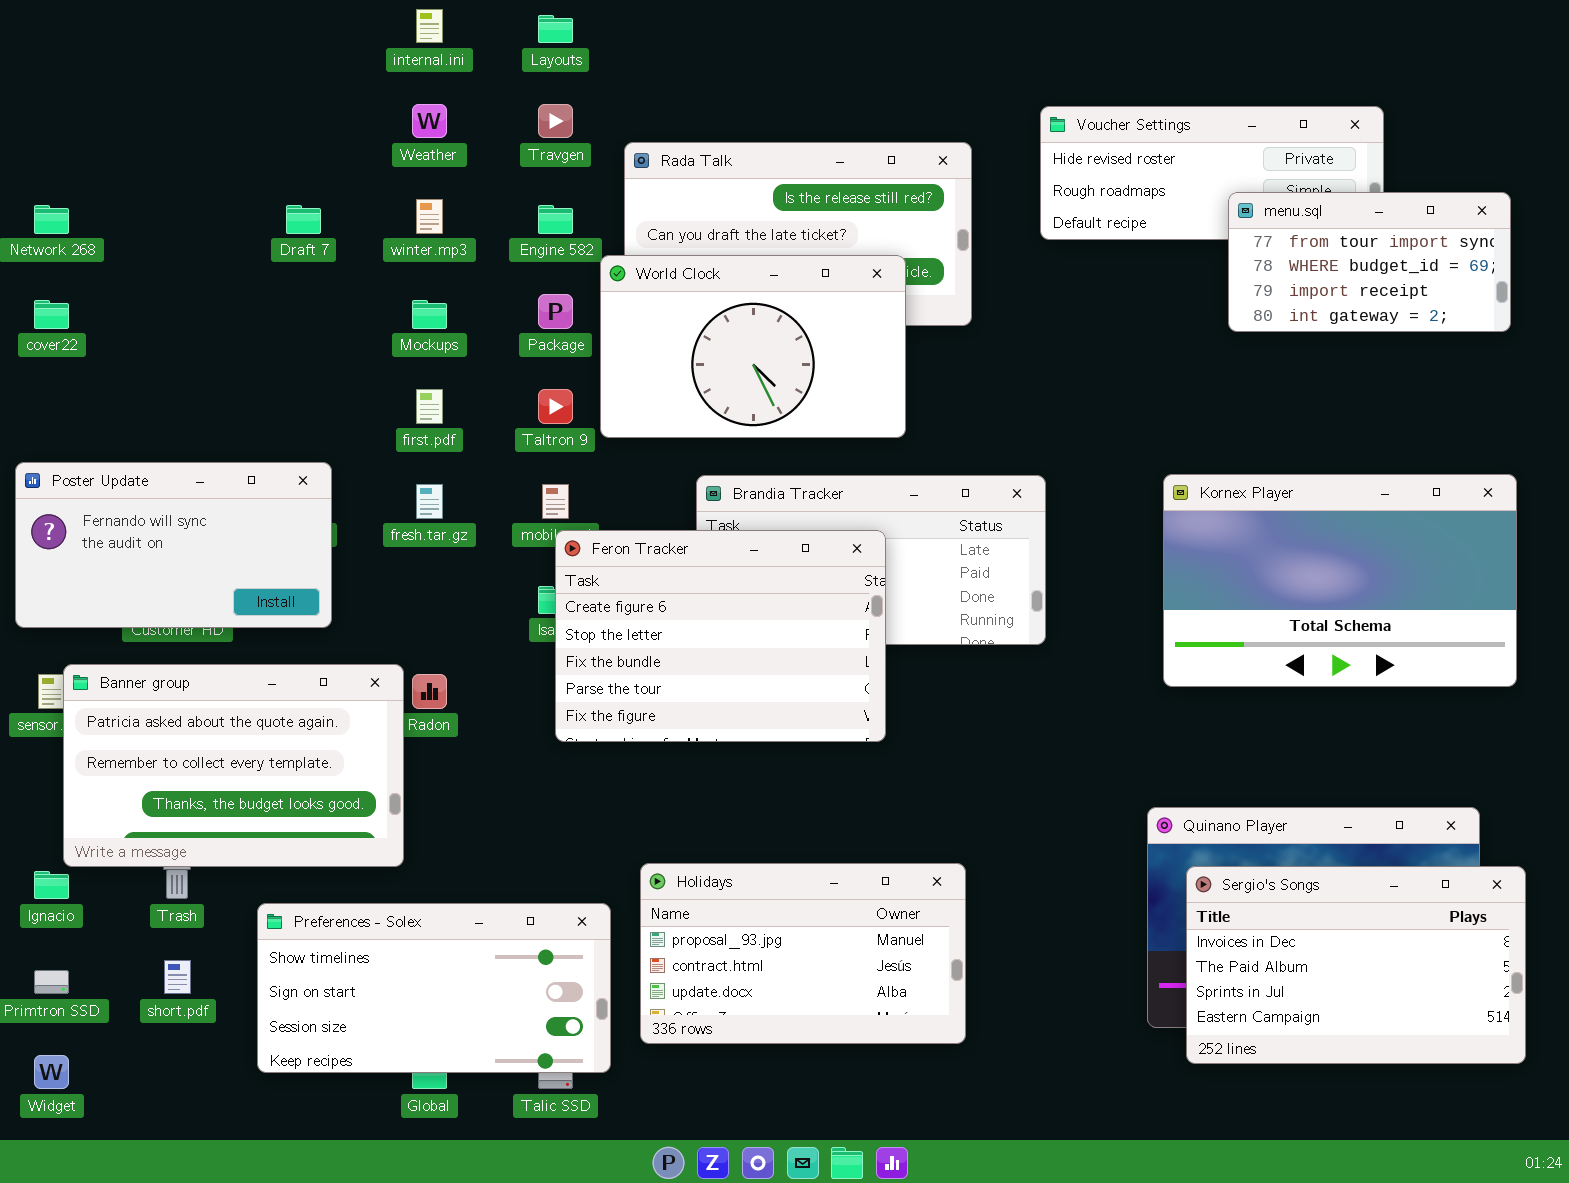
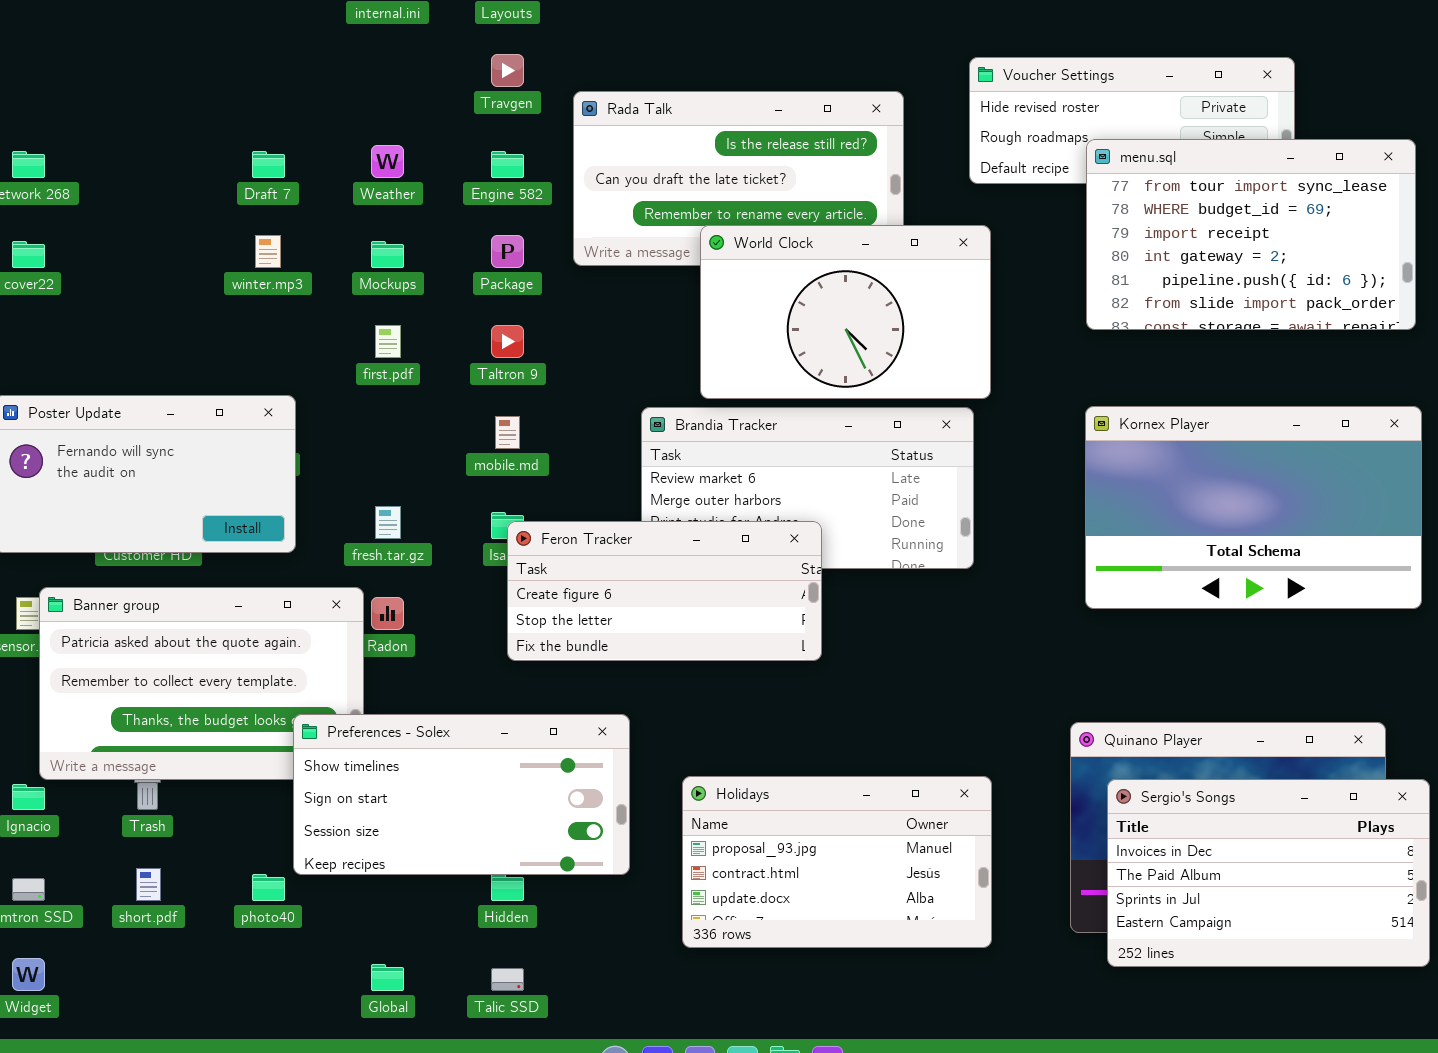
Weather: [412,104,447,138] -> [371,145,404,178], moved
menu.sql: [1228,192,1511,332] -> [1086,139,1416,330], resized
winter.mp3: [416,199,443,234] -> [255,235,281,268], moved
World Clock: [600,255,906,438] -> [700,225,991,399], moved
fresh.tar.gz: [416,484,443,519] -> [375,506,401,539], moved
Feron Tracker: [555,530,886,742] -> [507,521,822,661], resized
Holidays: [640,863,966,1044] -> [682,776,992,948], moved
Preferences - Solex: [257,903,611,1073] -> [293,714,630,875], moved

